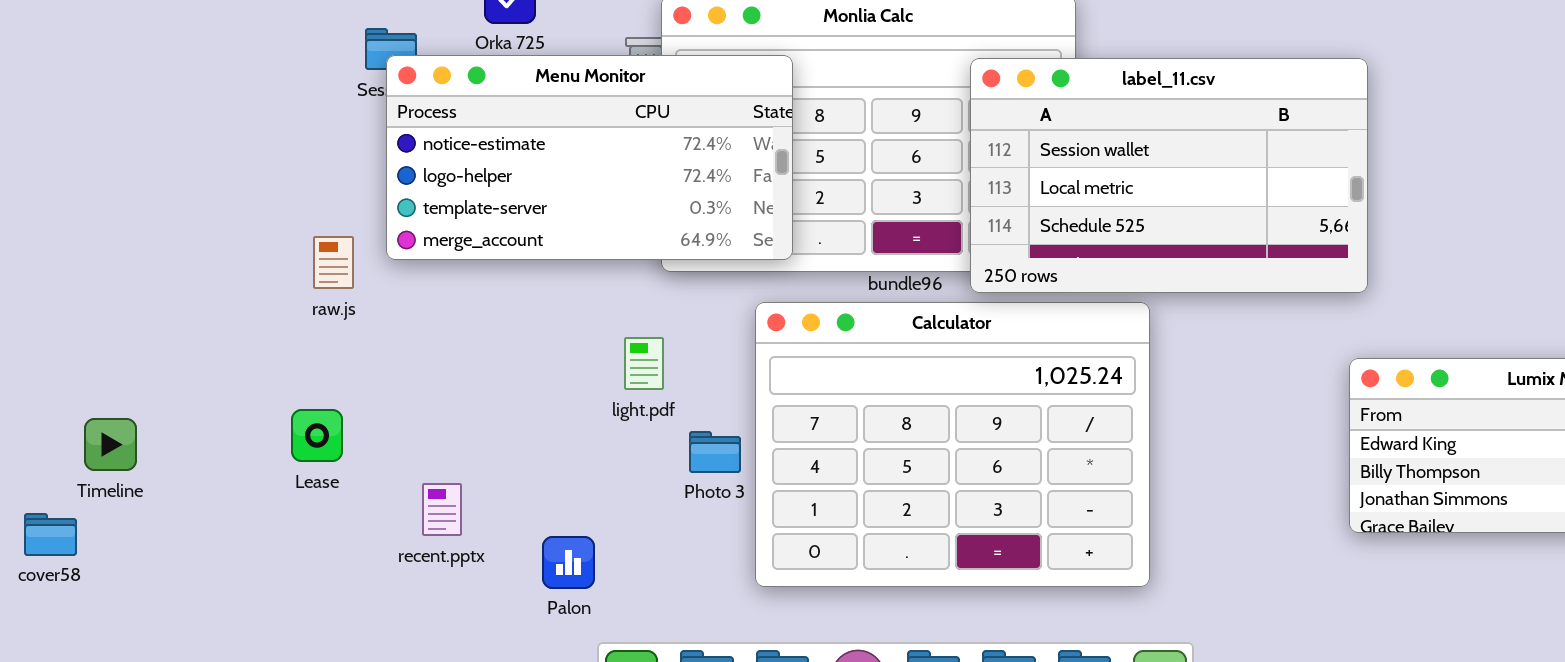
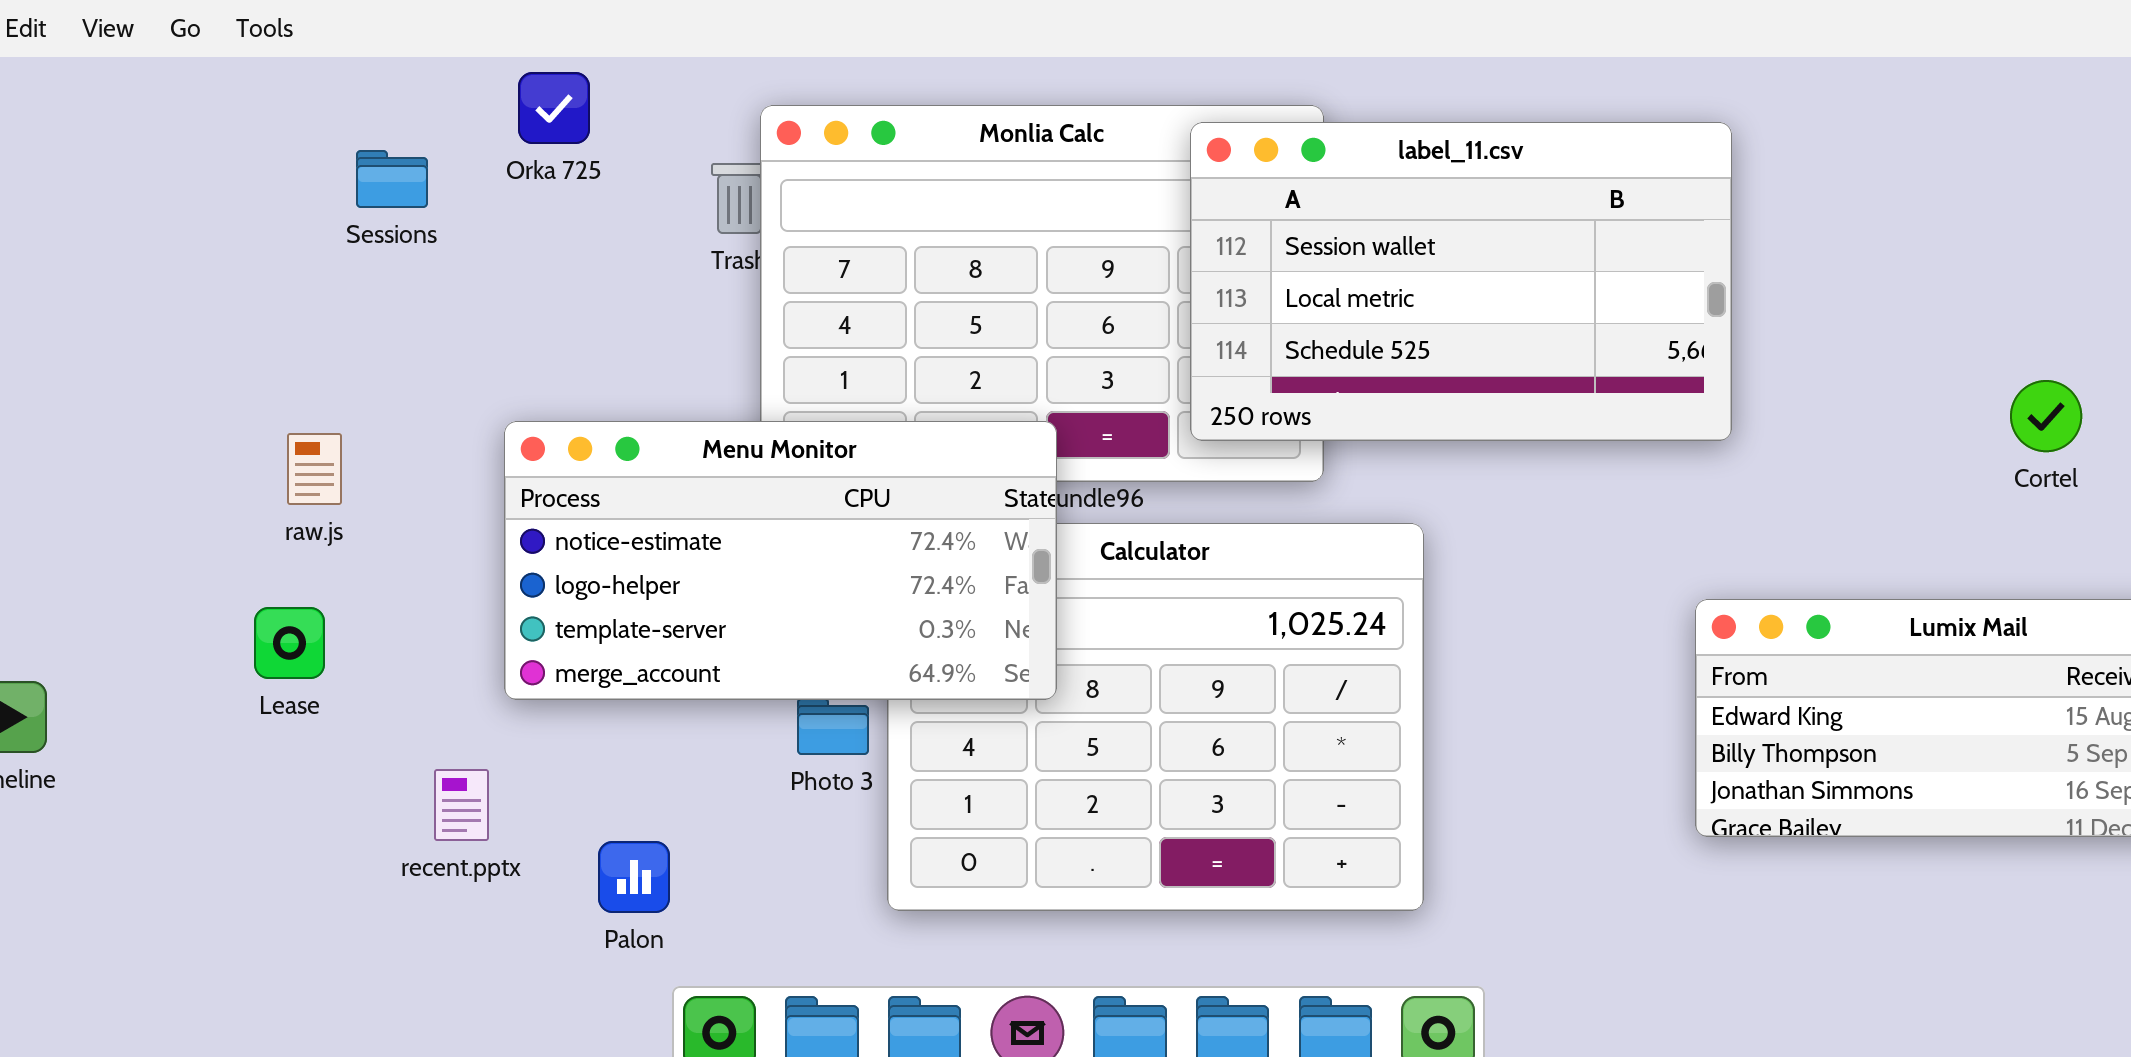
Menu Monitor: [386,55,793,260] -> [504,421,1057,700], moved
label_11.csv: [970,58,1368,293] -> [1190,122,1732,441], moved
Lease: [291,409,343,462] -> [254,607,325,679], moved

